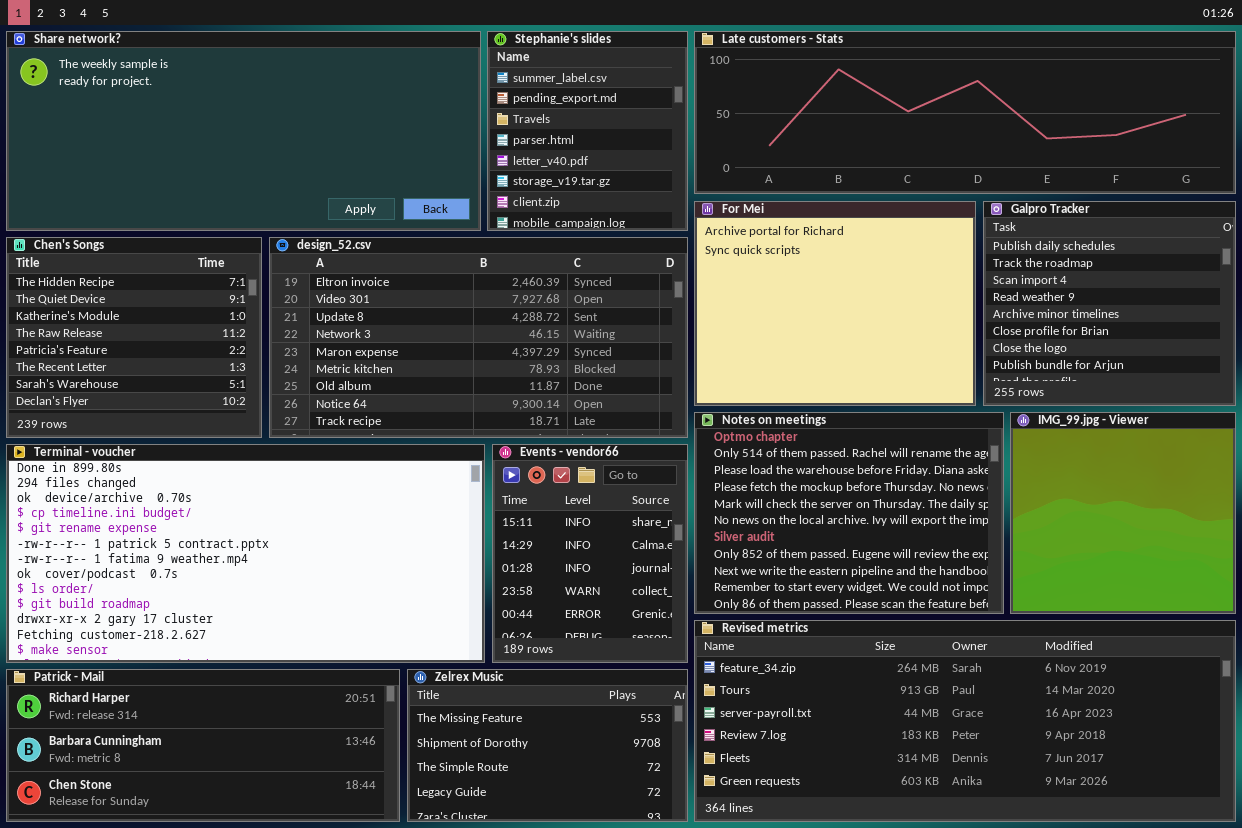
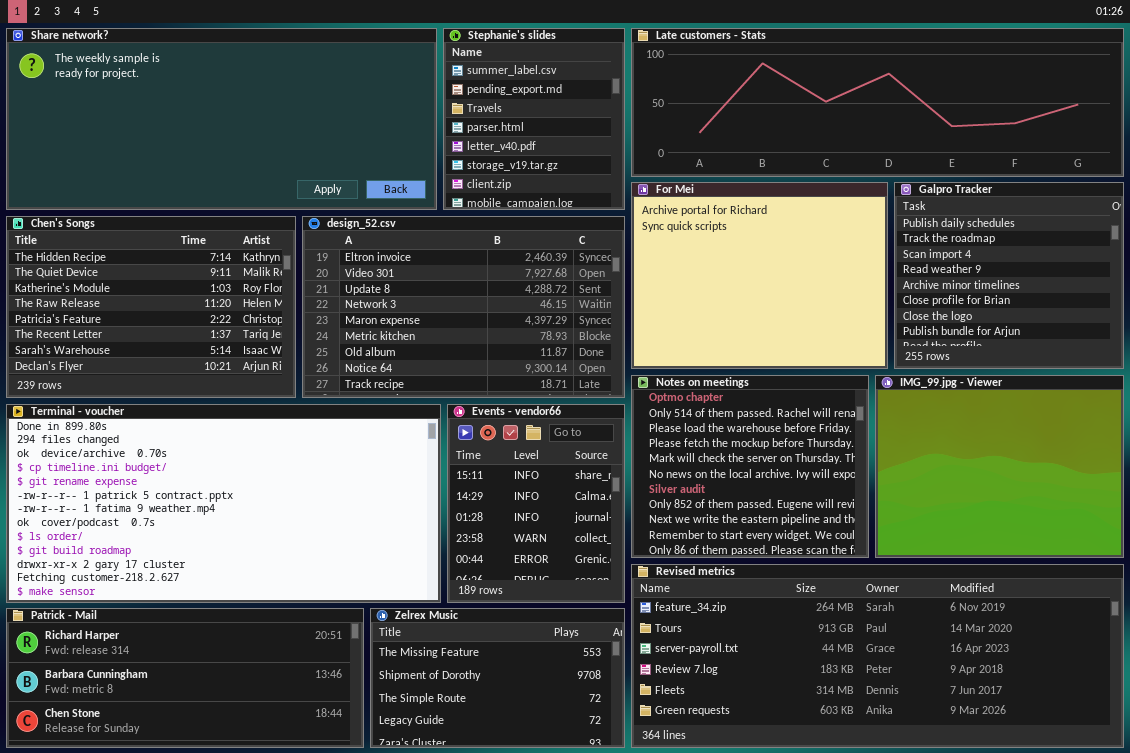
Chen's Songs: [6,237,262,438] -> [6,216,296,398], resized
design_52.csv: [269,237,688,438] -> [302,216,625,398], resized
Notes on meetings: [694,412,1004,614] -> [631,375,869,558], resized
IMG_99.jpg - Viewer: [1010,412,1236,614] -> [875,375,1124,558], resized

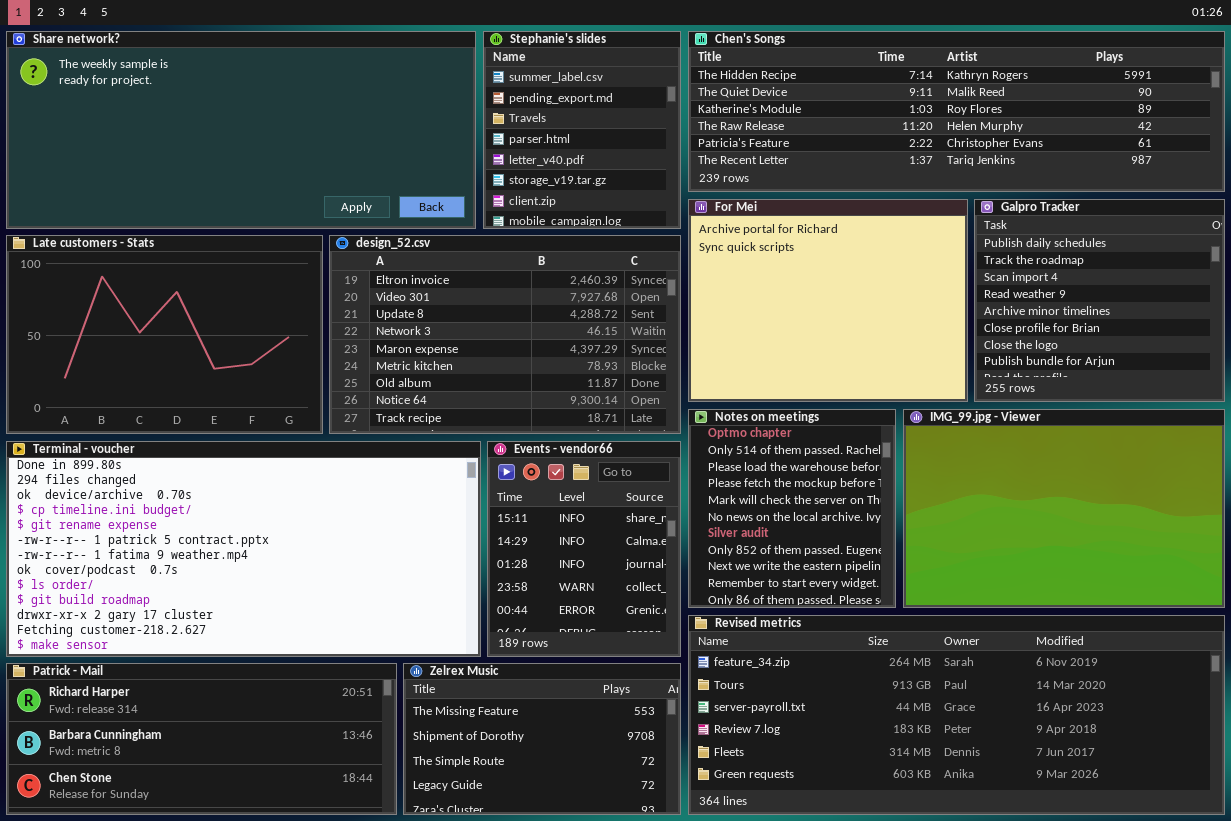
Late customers - Stats: [631,28,1124,177] -> [6,235,323,434], moved, resized
Chen's Songs: [6,216,296,398] -> [688,31,1225,192], moved, resized
Notes on meetings: [631,375,869,558] -> [688,409,896,608], resized
IMG_99.jpg - Viewer: [875,375,1124,558] -> [903,409,1225,608], resized

